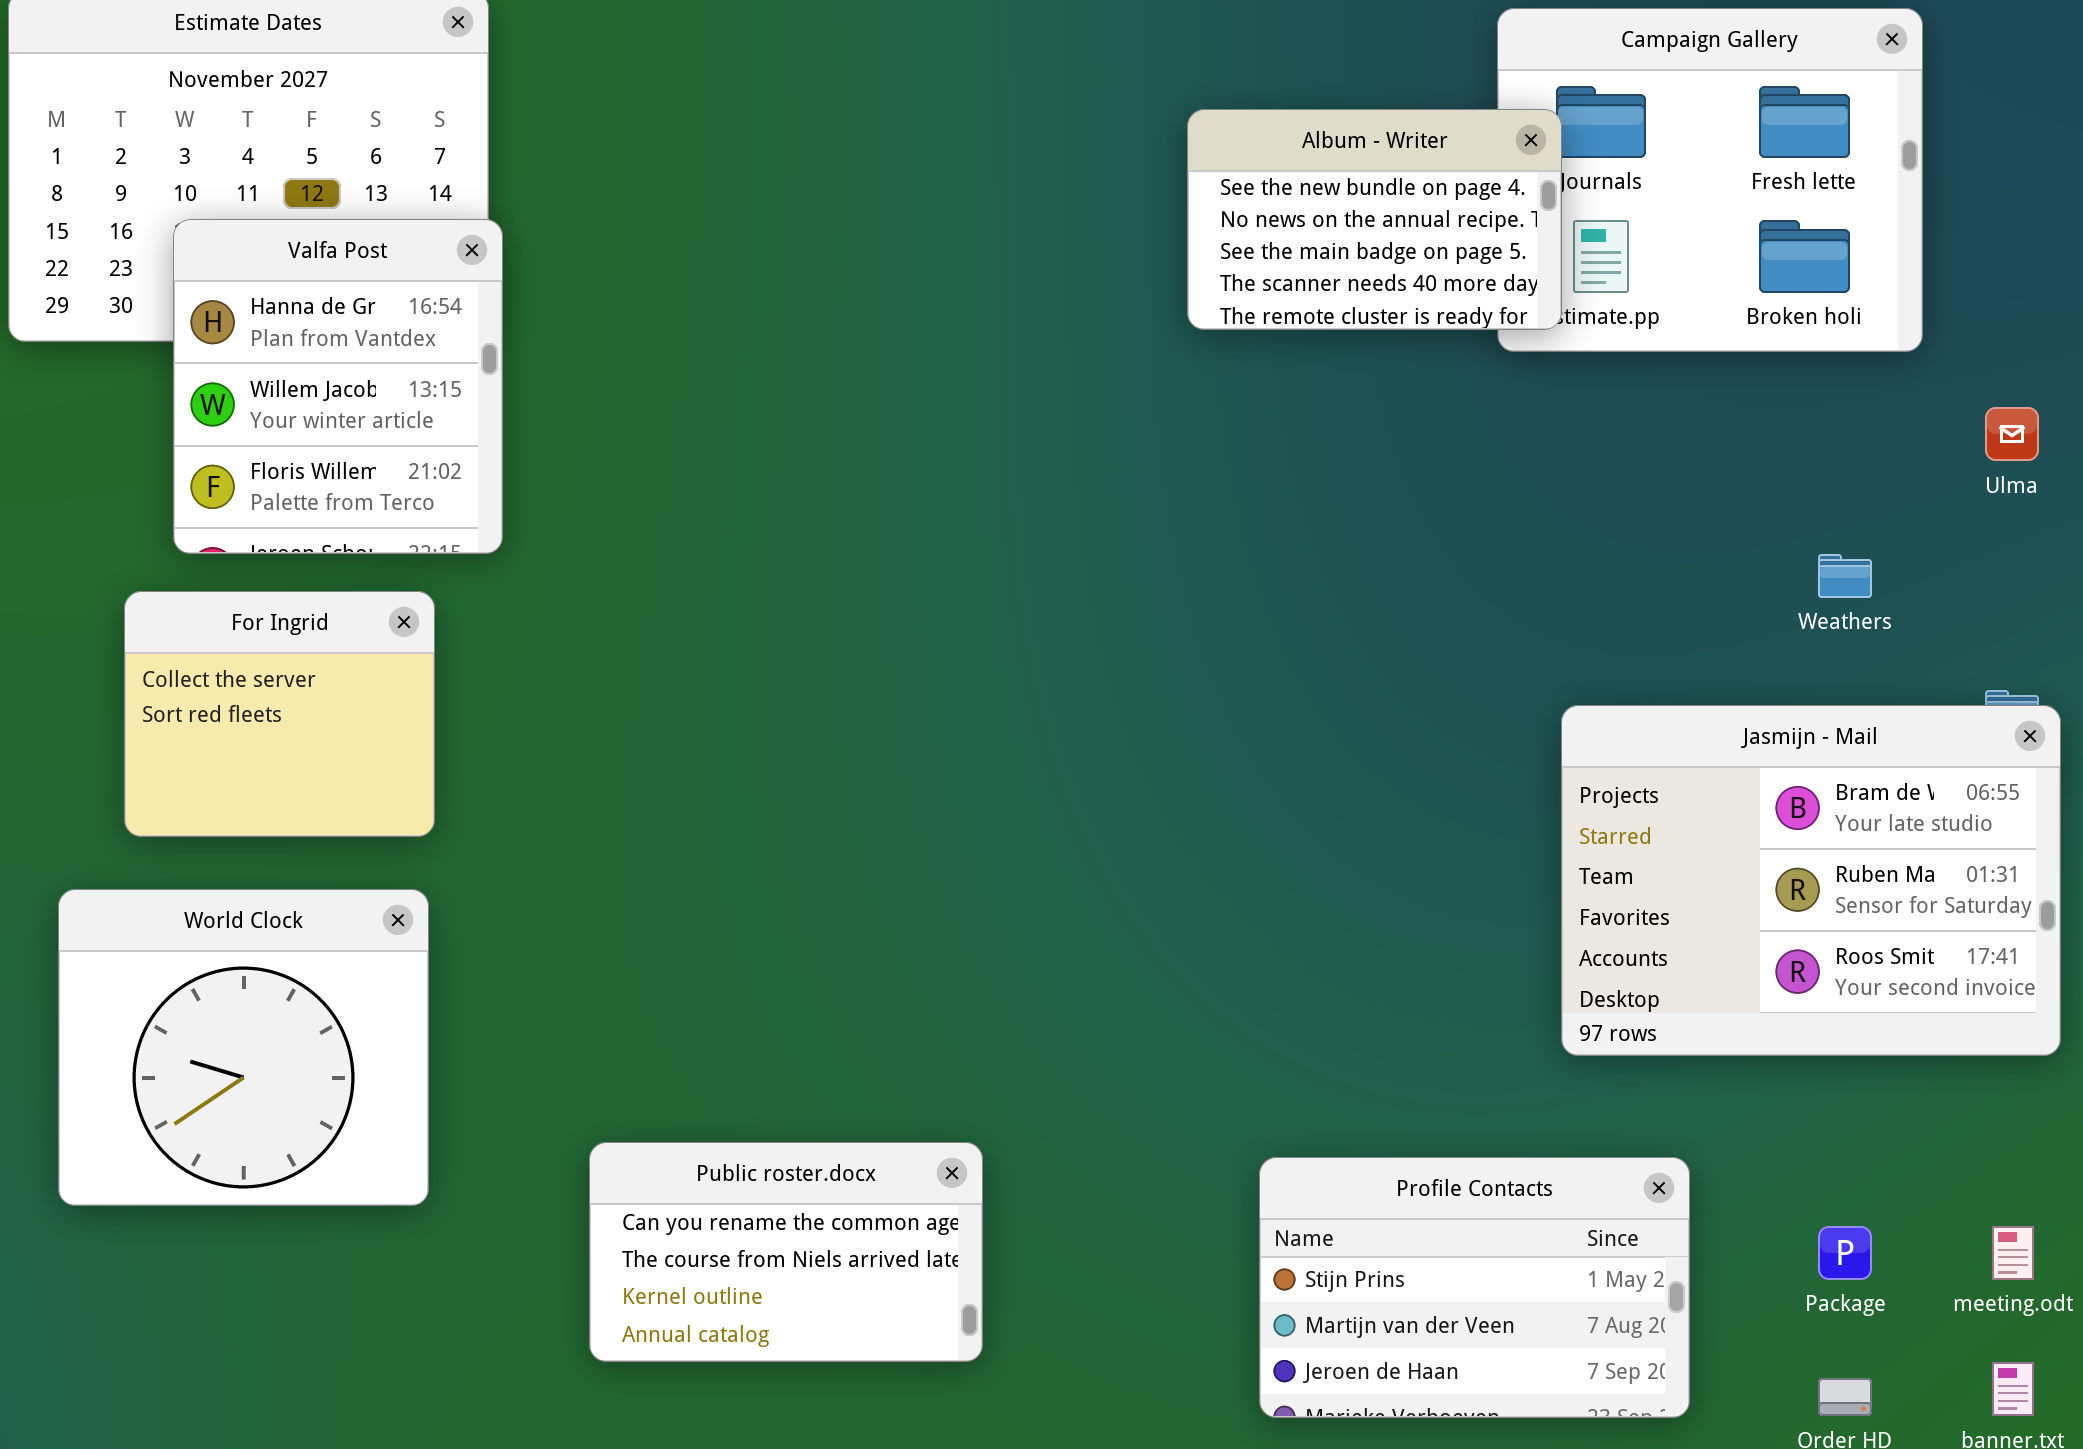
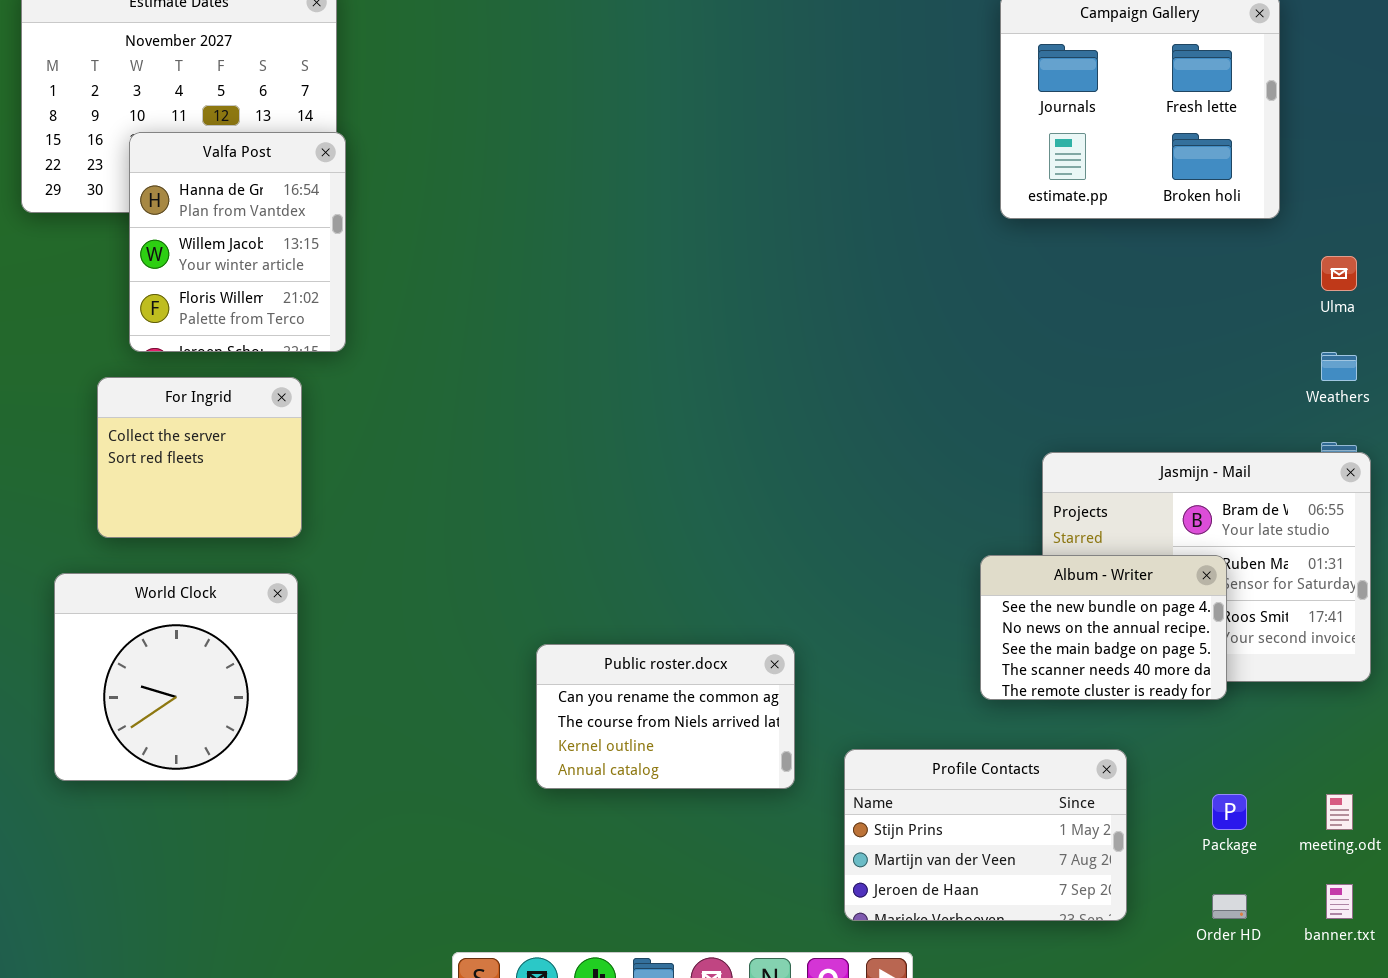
Album - Writer: [1187,109,1562,330] -> [980,555,1227,700], moved
Weathers: [1818,554,1872,598] -> [1321,352,1357,381], moved
Public roster.docx: [589,1142,983,1362] -> [536,644,795,789], moved

